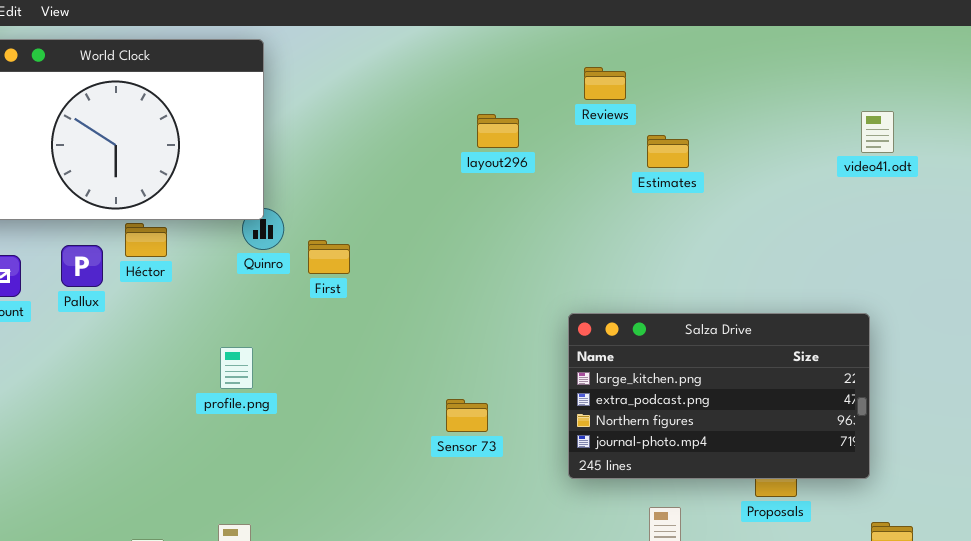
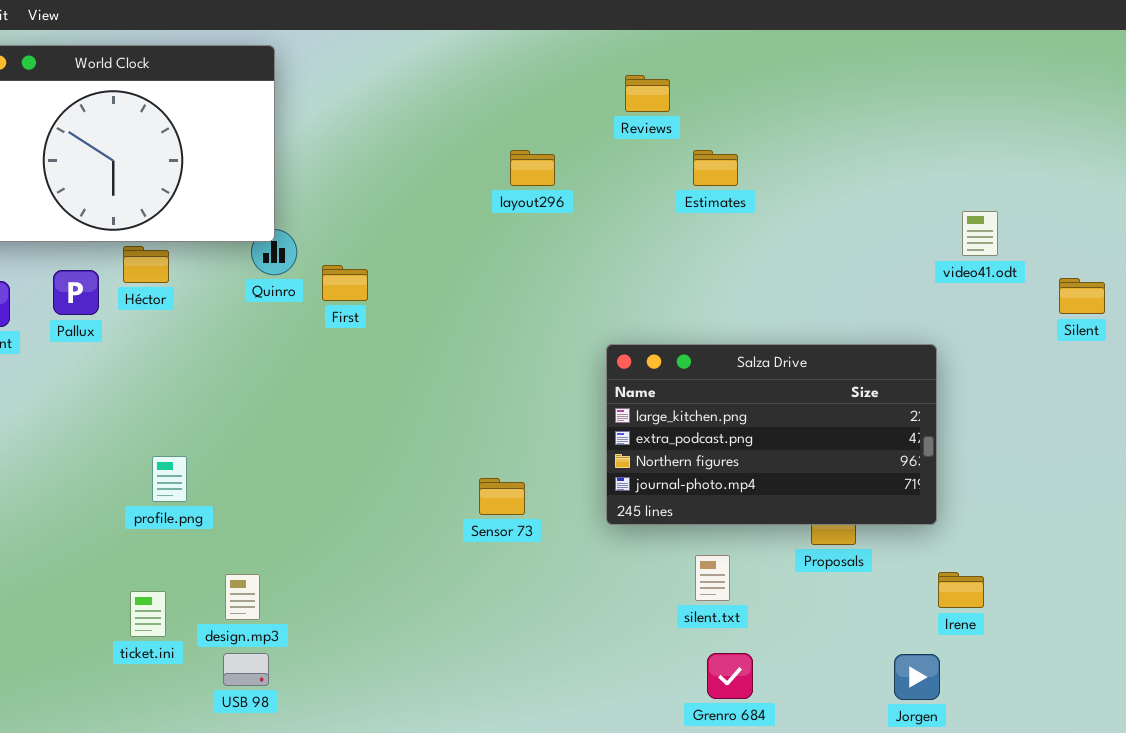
video41.odt: [861,111,894,153] -> [962,211,998,256], moved
layout296: [477,114,519,148] -> [510,150,555,186], moved
profile.png: [220,347,253,389] -> [152,456,187,502], moved
Sensor 73: [446,399,488,432] -> [479,478,525,515], moved

